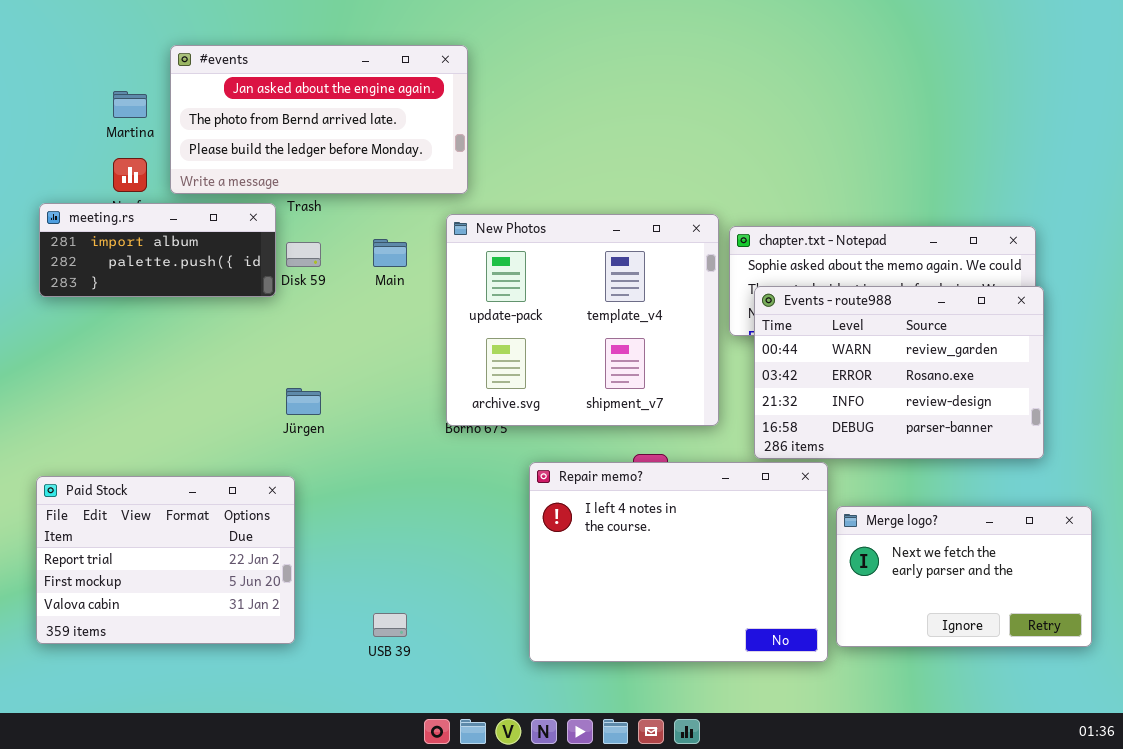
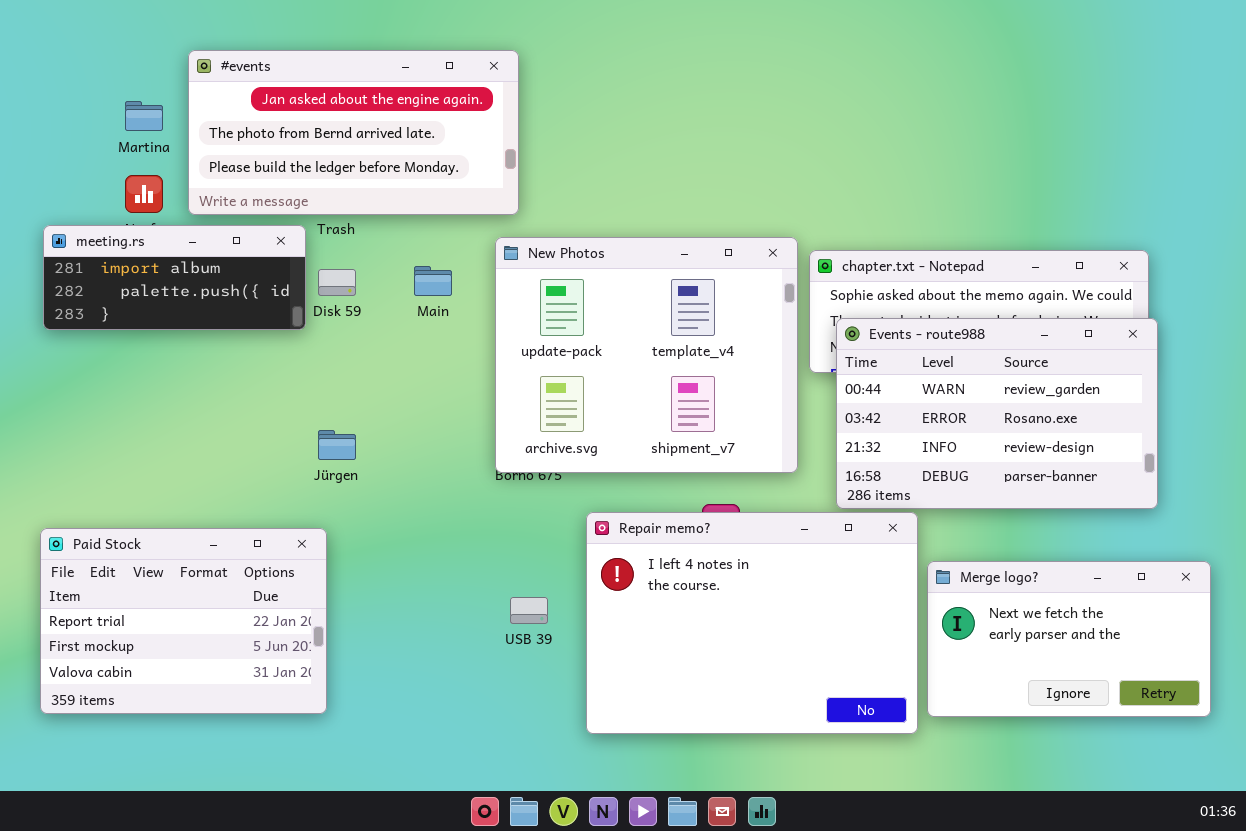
USB 39: [373,613,407,637] -> [510,597,548,624], moved

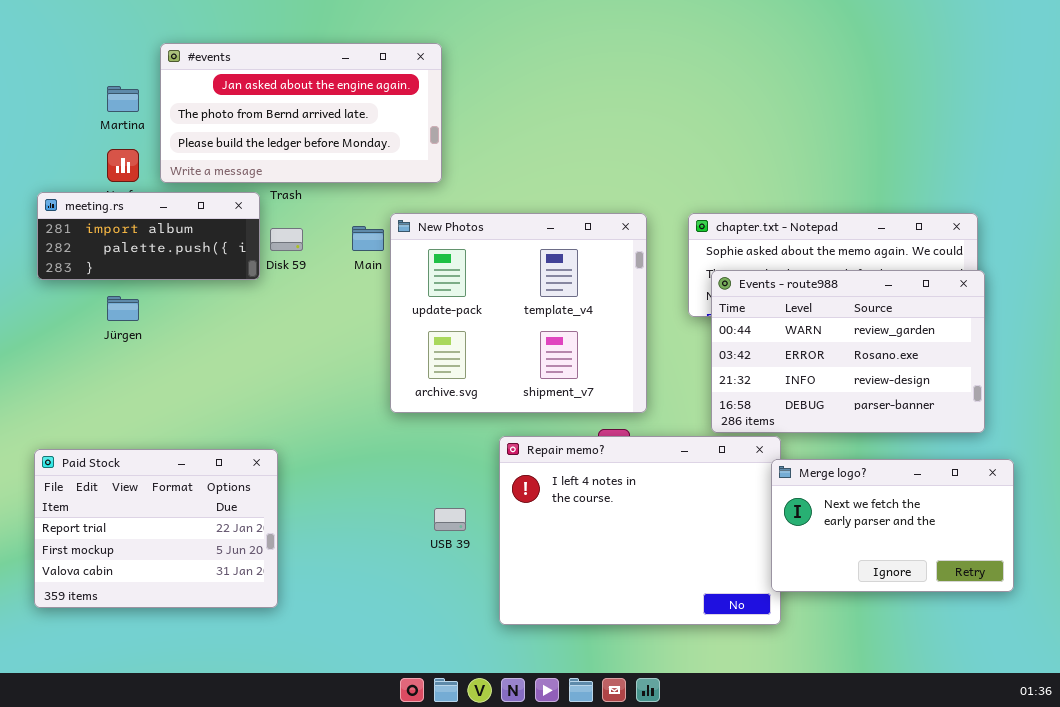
New Photos: [495,237,798,473] -> [390,213,647,413], moved
Jürgen: [318,430,356,460] -> [107,296,139,321], moved
Merge logo?: [927,561,1211,717] -> [771,459,1014,592], moved

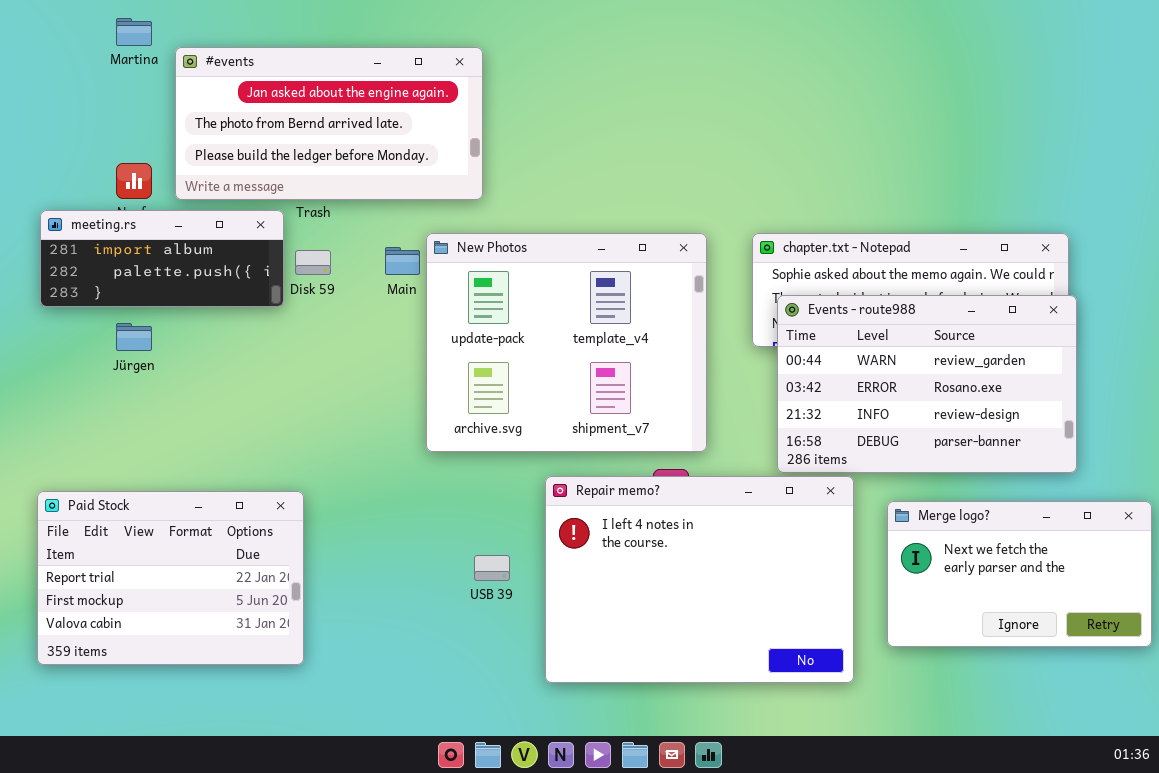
Martina: [107,86,139,112] -> [116,18,152,46], moved
Merge logo?: [771,459,1014,592] -> [887,501,1152,647], moved

